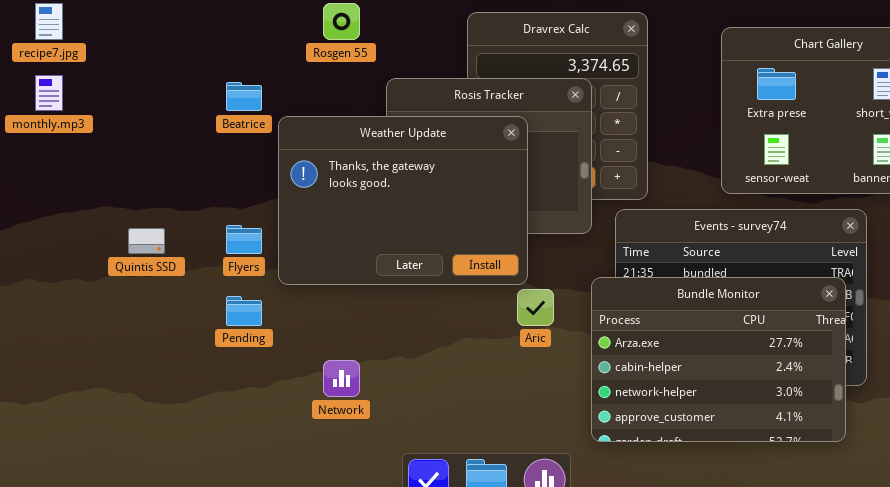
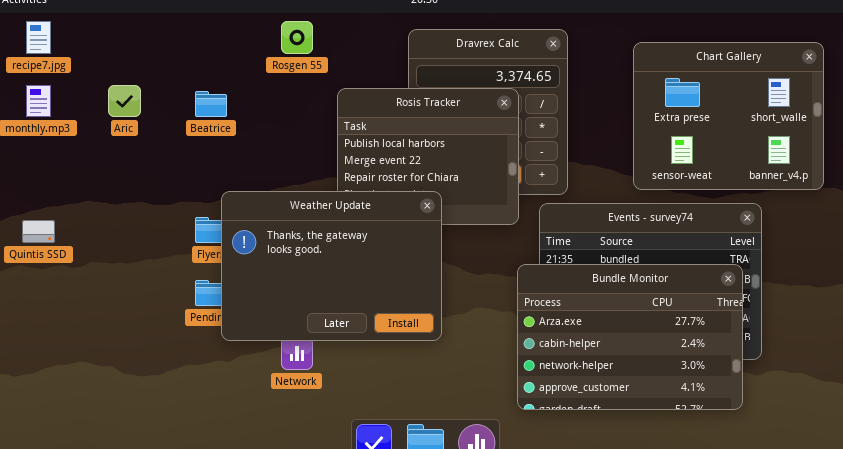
Weather Update: [278,116,528,285] -> [221,191,442,341], moved
Quintis SSD: [128,228,165,254] -> [22,220,55,243], moved
Aric: [517,289,554,326] -> [108,85,141,117], moved

